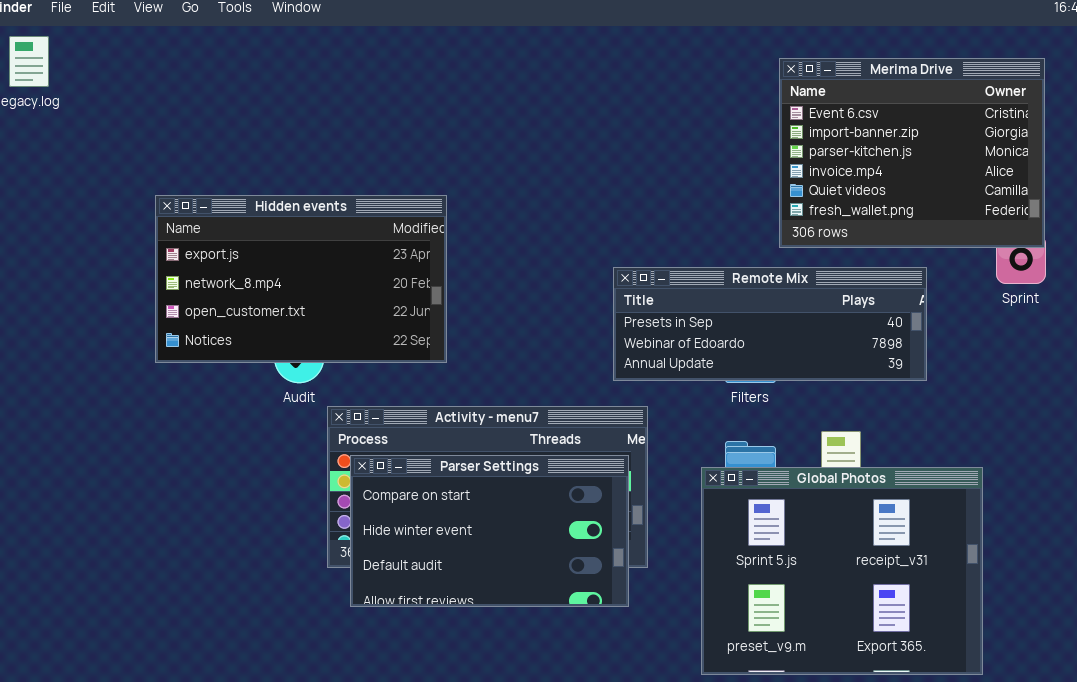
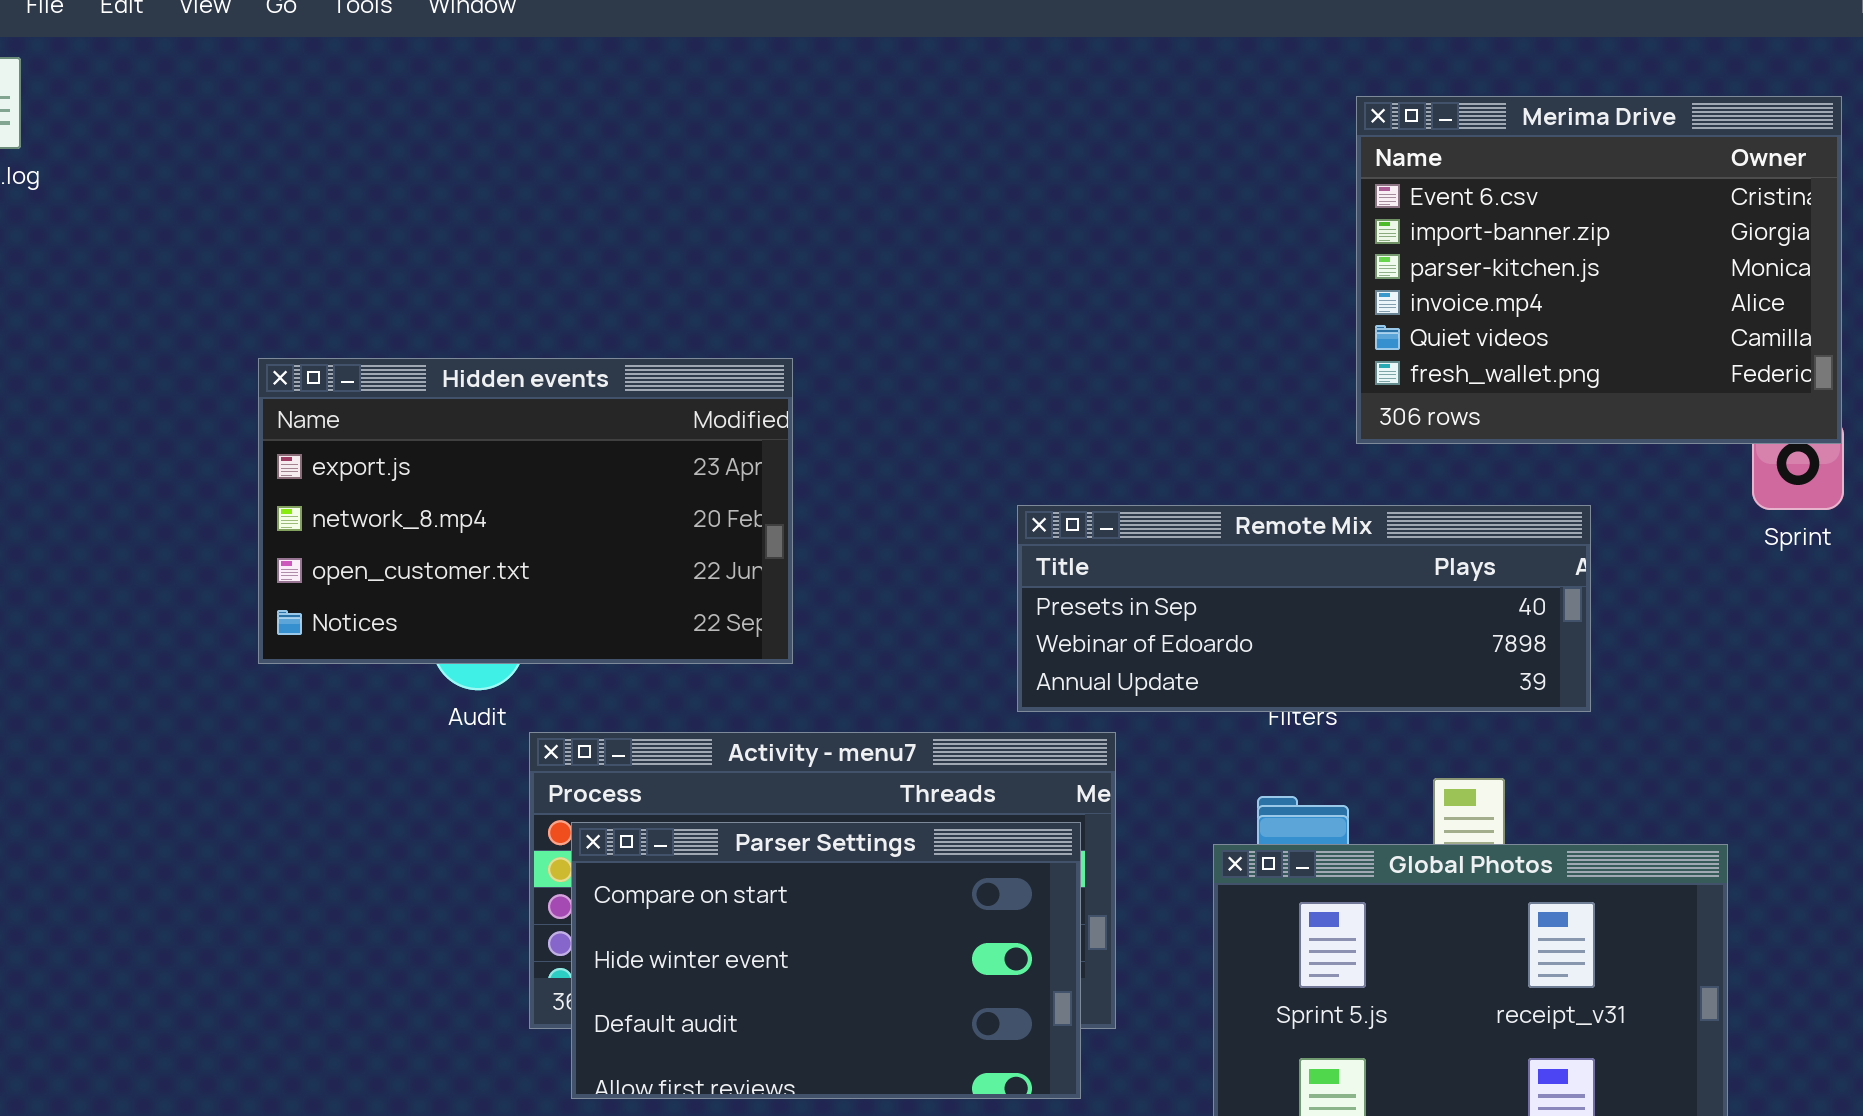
Hidden events: [155,195,447,363] -> [258,358,793,664], moved
Remote Mix: [613,267,927,381] -> [1017,505,1591,712], moved

